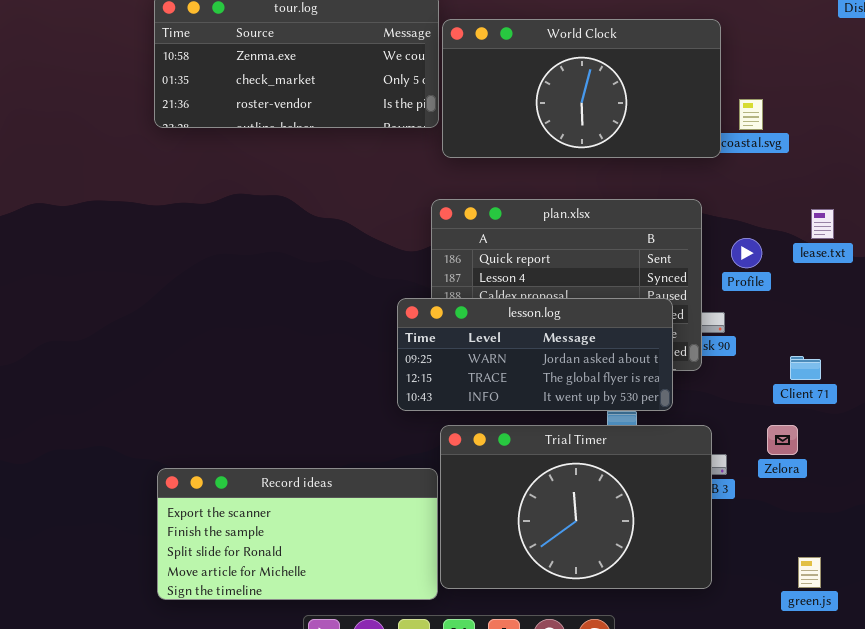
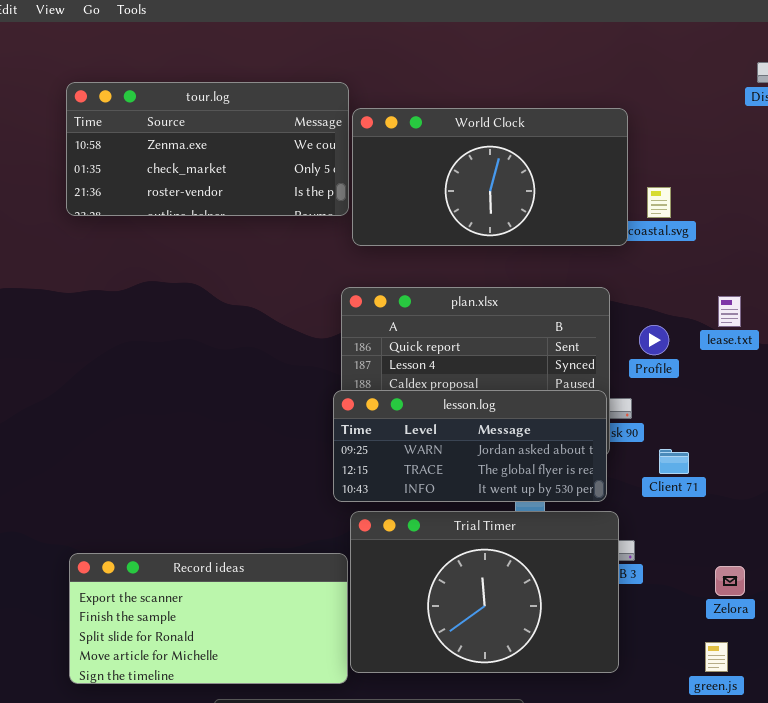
lesson.log: [397,298,673,411] -> [333,390,607,502], moved
Client 71: [790,356,821,380] -> [659,449,689,474], moved
Zelora: [767,425,798,455] -> [715,566,745,596], moved

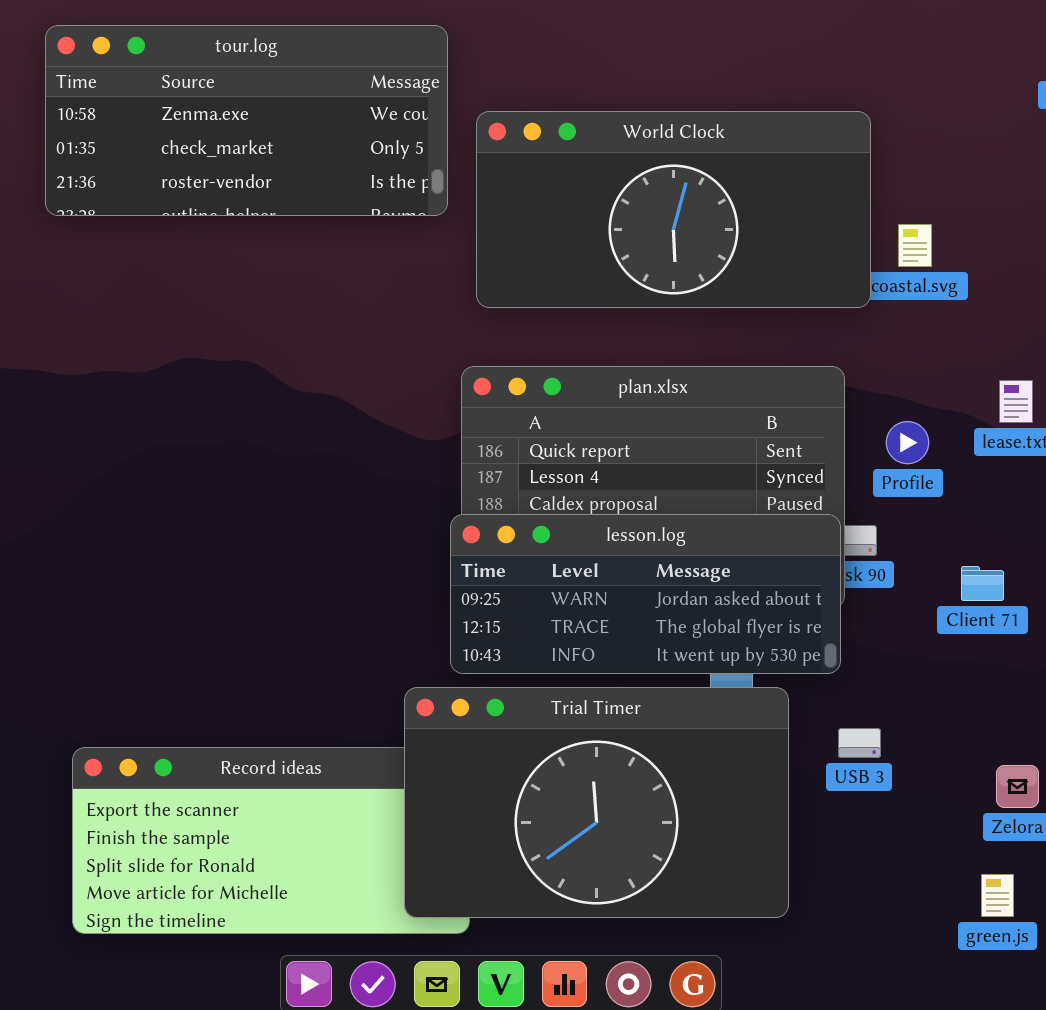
tour.log: [66,82,349,216] -> [45,25,448,216], moved
Client 71: [659,449,689,474] -> [961,566,1004,601], moved
Trial Timer: [350,511,619,673] -> [404,687,789,918], moved

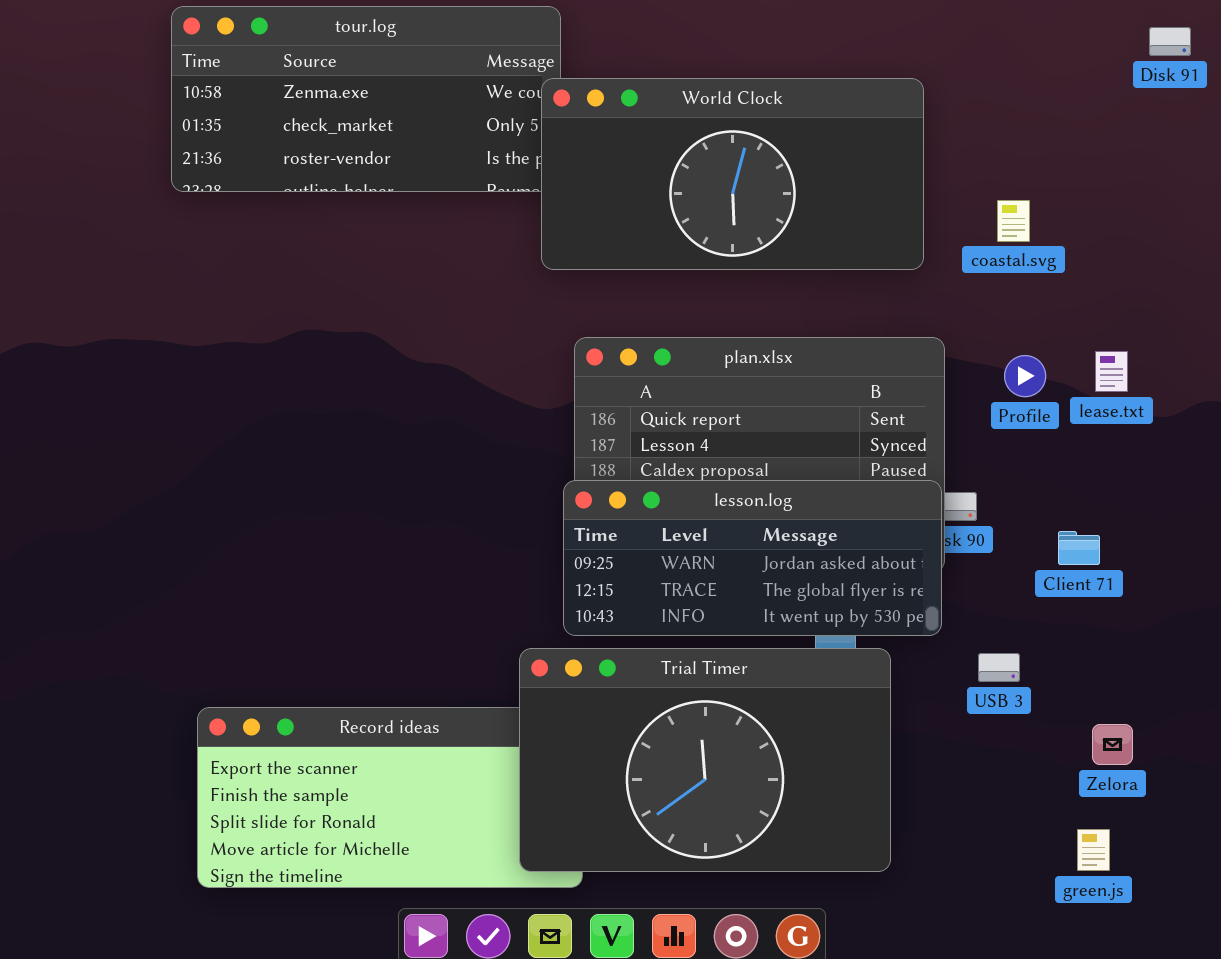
World Clock: [476,111,871,308] -> [541,78,924,270], moved
Profile: [886,421,929,464] -> [1004,355,1046,397], moved
USB 3: [838,728,881,758] -> [978,653,1020,682], moved

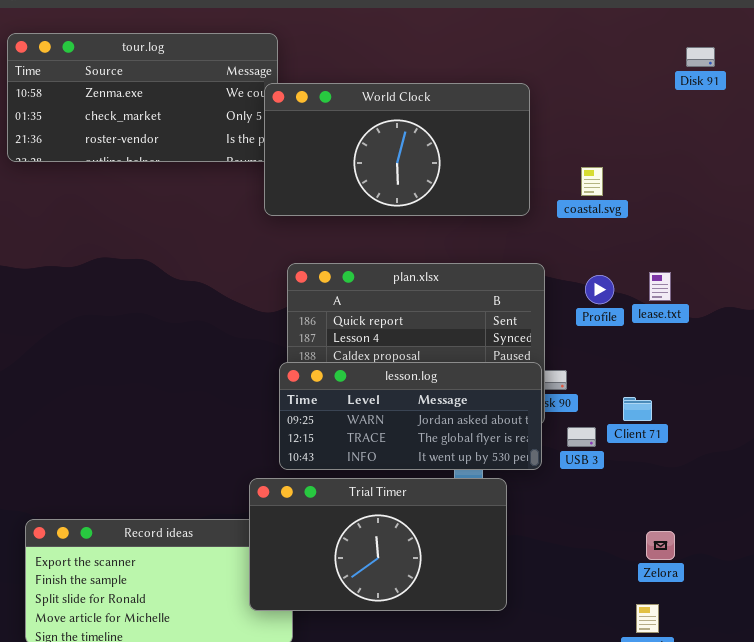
Trial Timer: [519,648,891,872] -> [249,478,507,611], resized
USB 3: [978,653,1020,682] -> [567,427,596,447], moved

